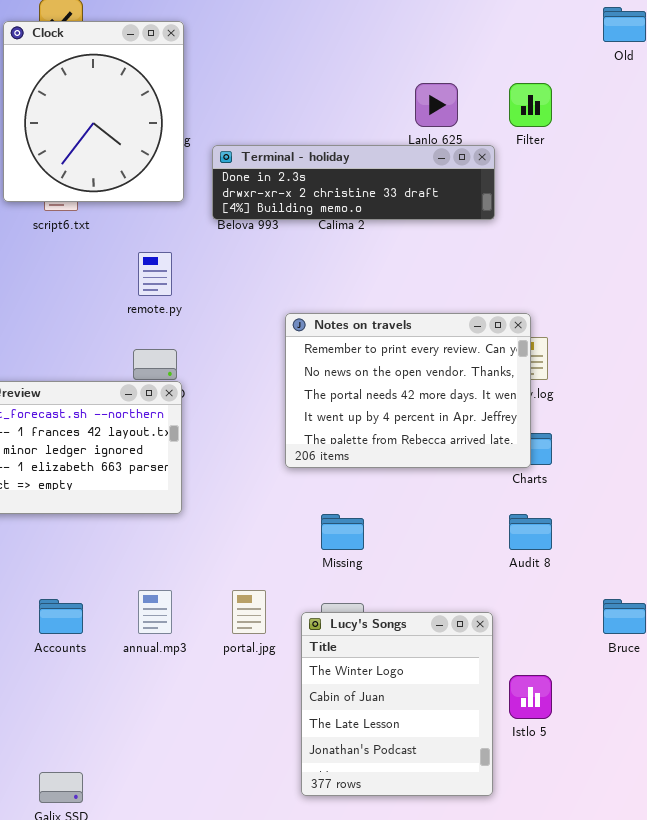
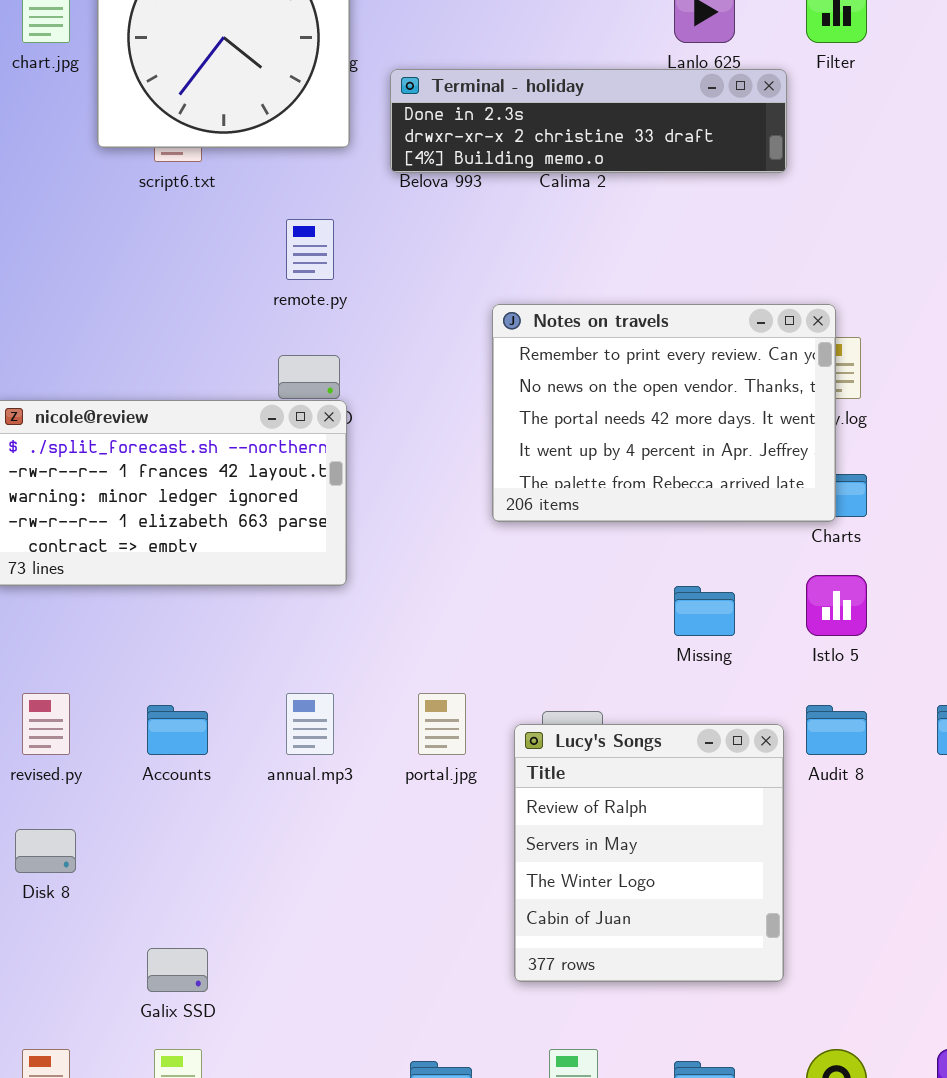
Missing: [321,514,364,550] -> [674,586,735,636], moved
Audit 8: [509,514,552,550] -> [806,705,867,755], moved
Lucy's Songs: [301,612,493,796] -> [514,724,784,982], scrolled up 2 rows
Istlo 5: [509,675,552,719] -> [806,575,867,636], moved

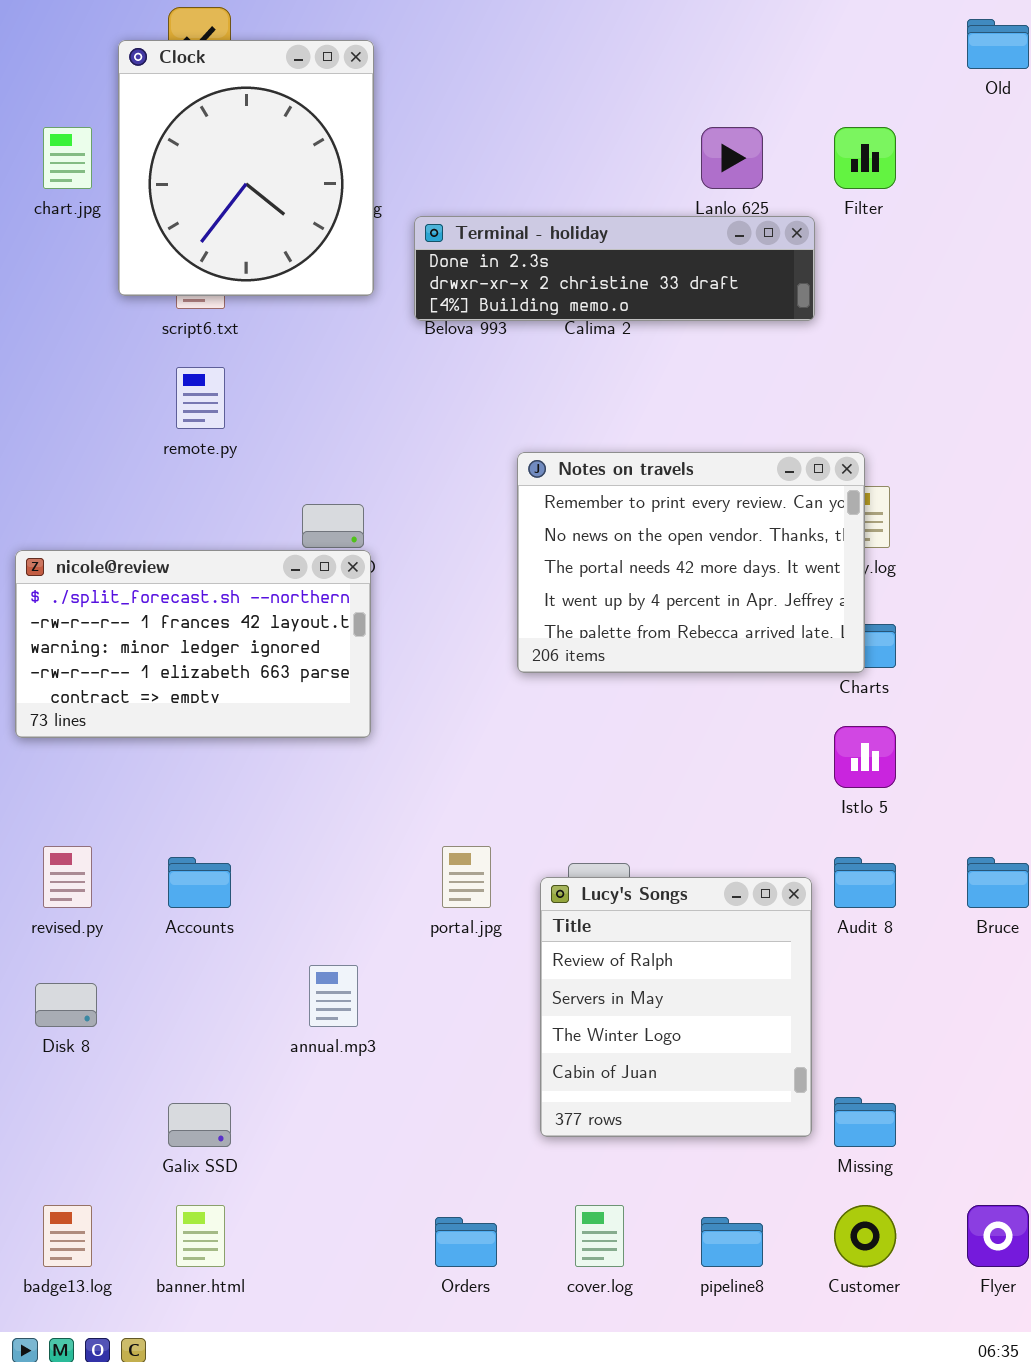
remote.py: [286,219,334,280] -> [176,367,225,429], moved
Missing: [674,586,735,636] -> [834,1097,896,1147], moved
annual.mp3: [286,693,334,755] -> [309,965,358,1027], moved

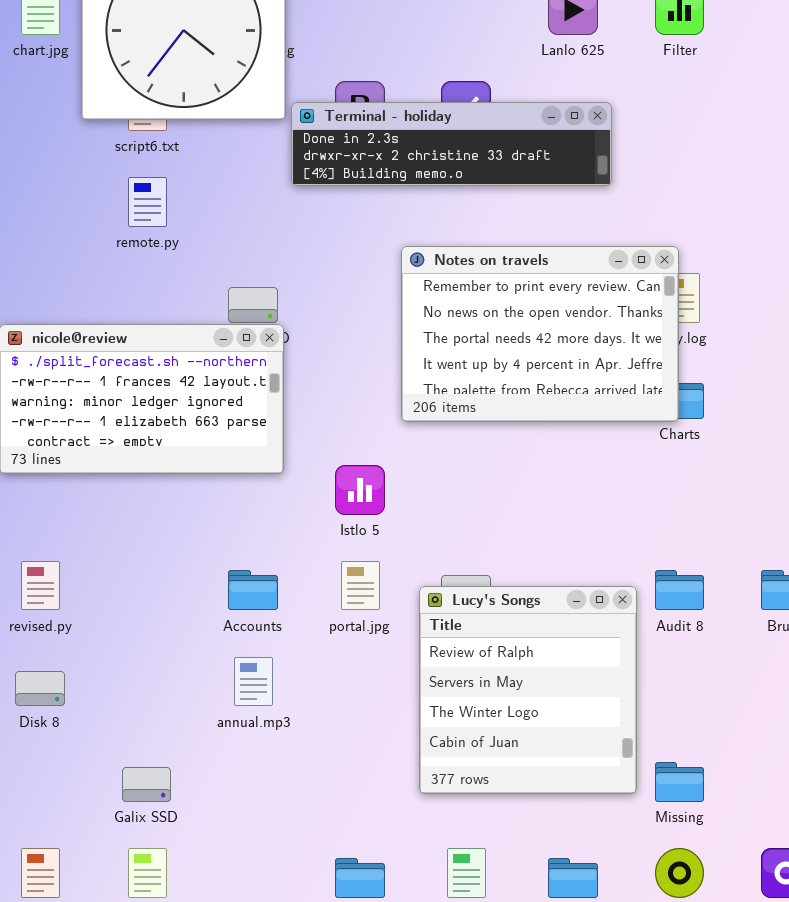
Terminal - holiday: [414,216,815,321] -> [291,102,612,186], moved
Istlo 5: [834,726,896,788] -> [335,465,385,515], moved
Accounts: [168,857,231,908] -> [228,570,278,610], moved

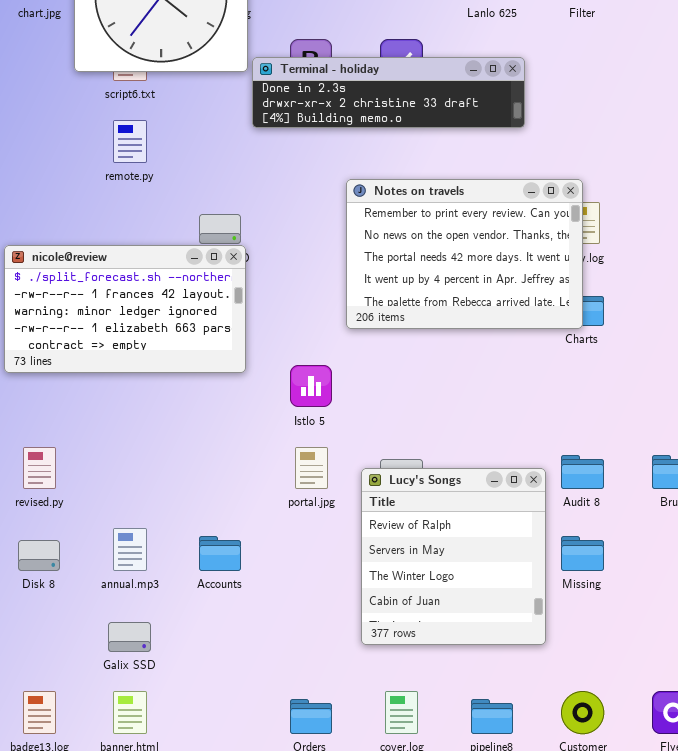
Accounts: [228,570,278,610] -> [199,536,241,571], moved
annual.mp3: [234,657,273,706] -> [113,528,147,571], moved
Missing: [655,762,704,802] -> [561,536,604,571], moved

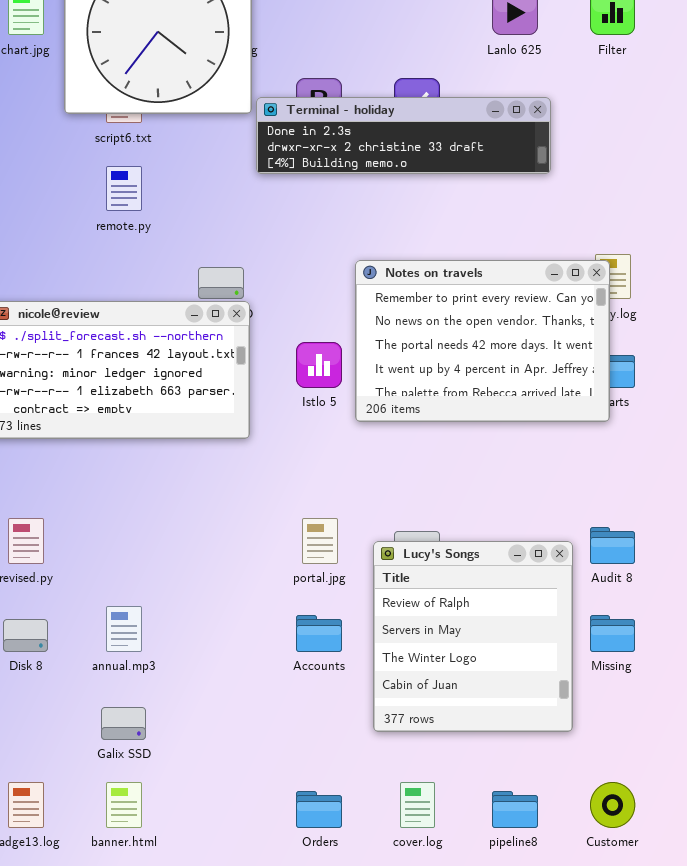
Notes on travels: [346,179,583,329] -> [355,260,610,422], moved
Istlo 5: [290,365,332,407] -> [296,342,342,388], moved
Accounts: [199,536,241,571] -> [296,615,342,652], moved

